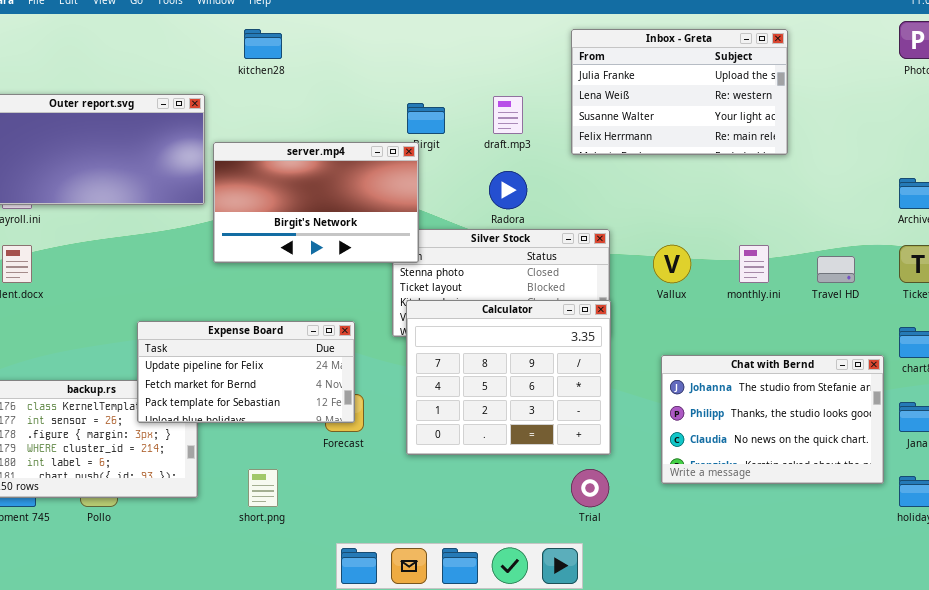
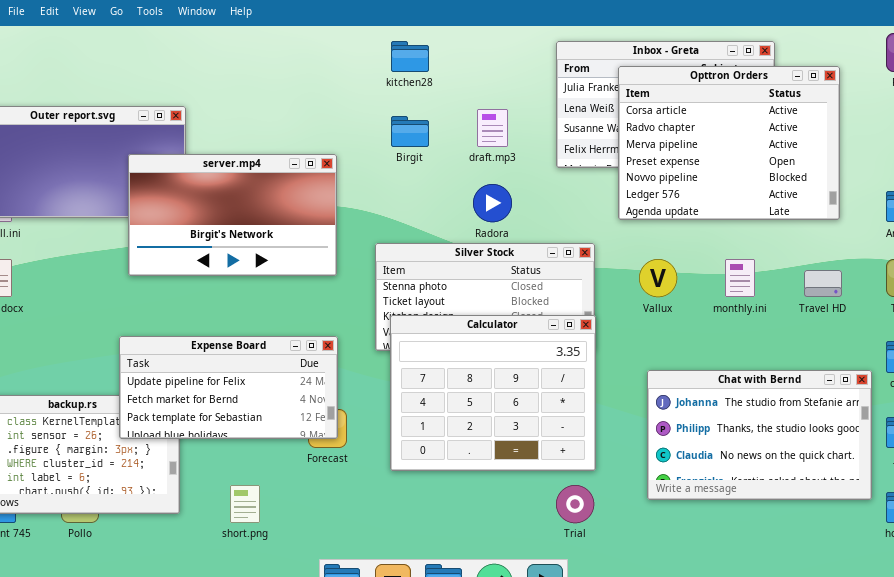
kitchen28: [244,29,282,59] -> [391,41,429,72], moved
Opttron Orders: none -> [618,66,840,220], opened
server.mp4: [213,142,419,263] -> [128,154,337,276], moved

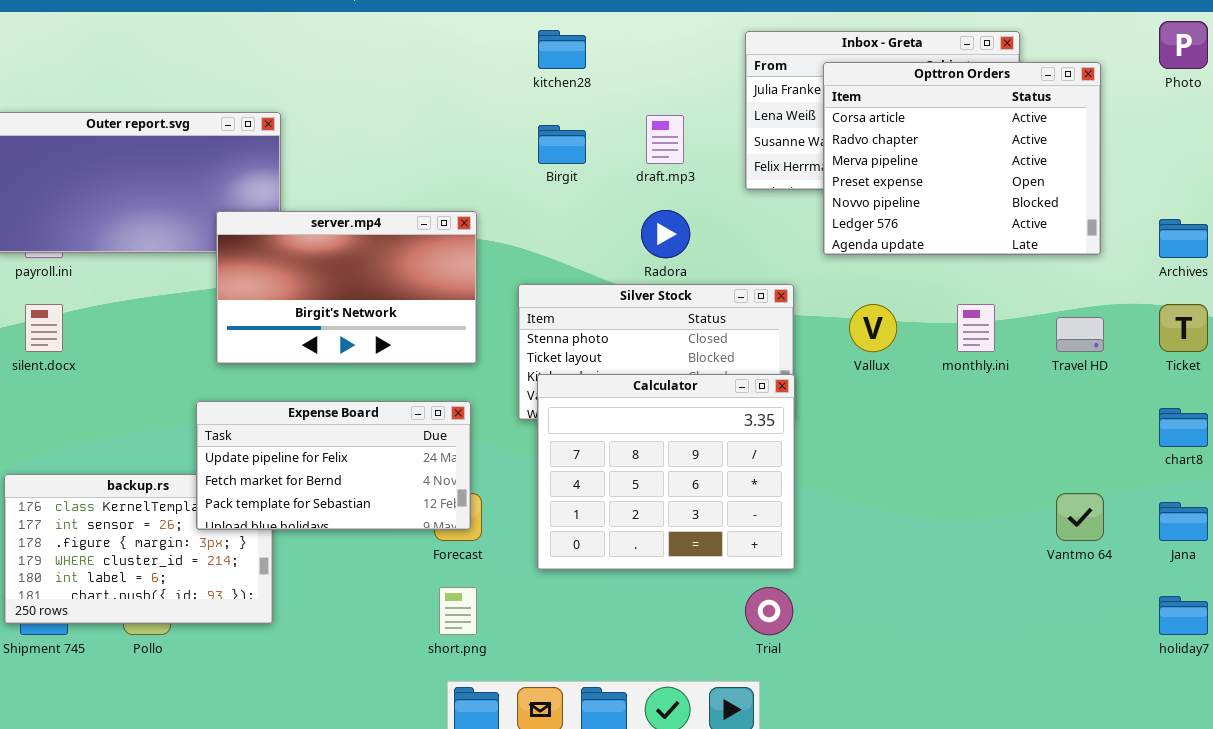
server.mp4: [128,154,337,276] -> [216,211,477,364], moved
Chat with Bernd: [647,370,872,500] -> none, closed
short.png: [230,485,260,523] -> [439,587,477,635], moved

